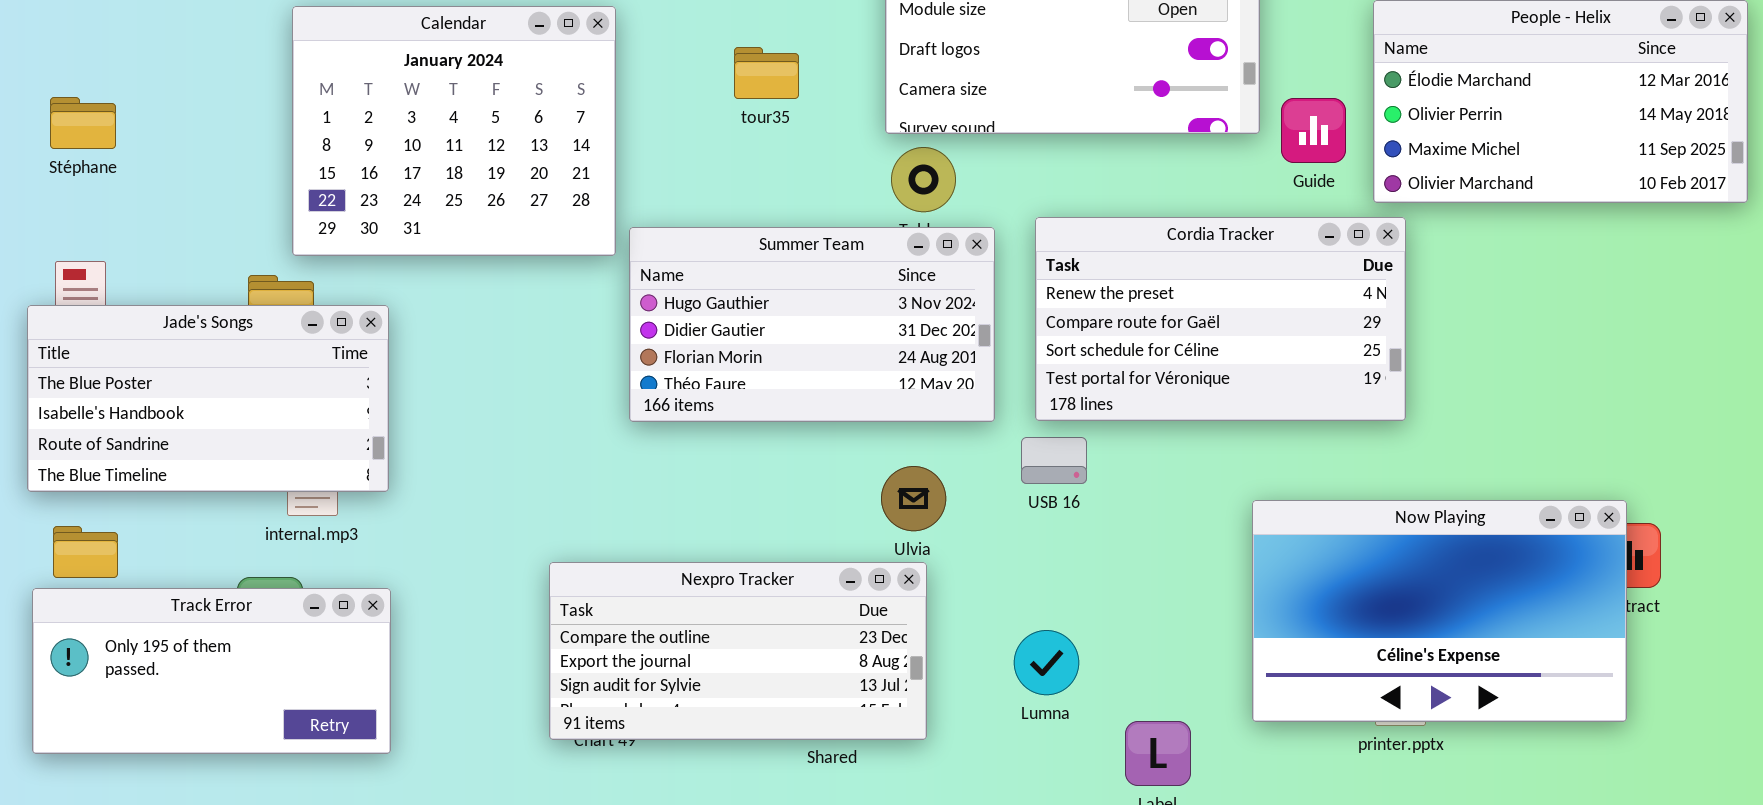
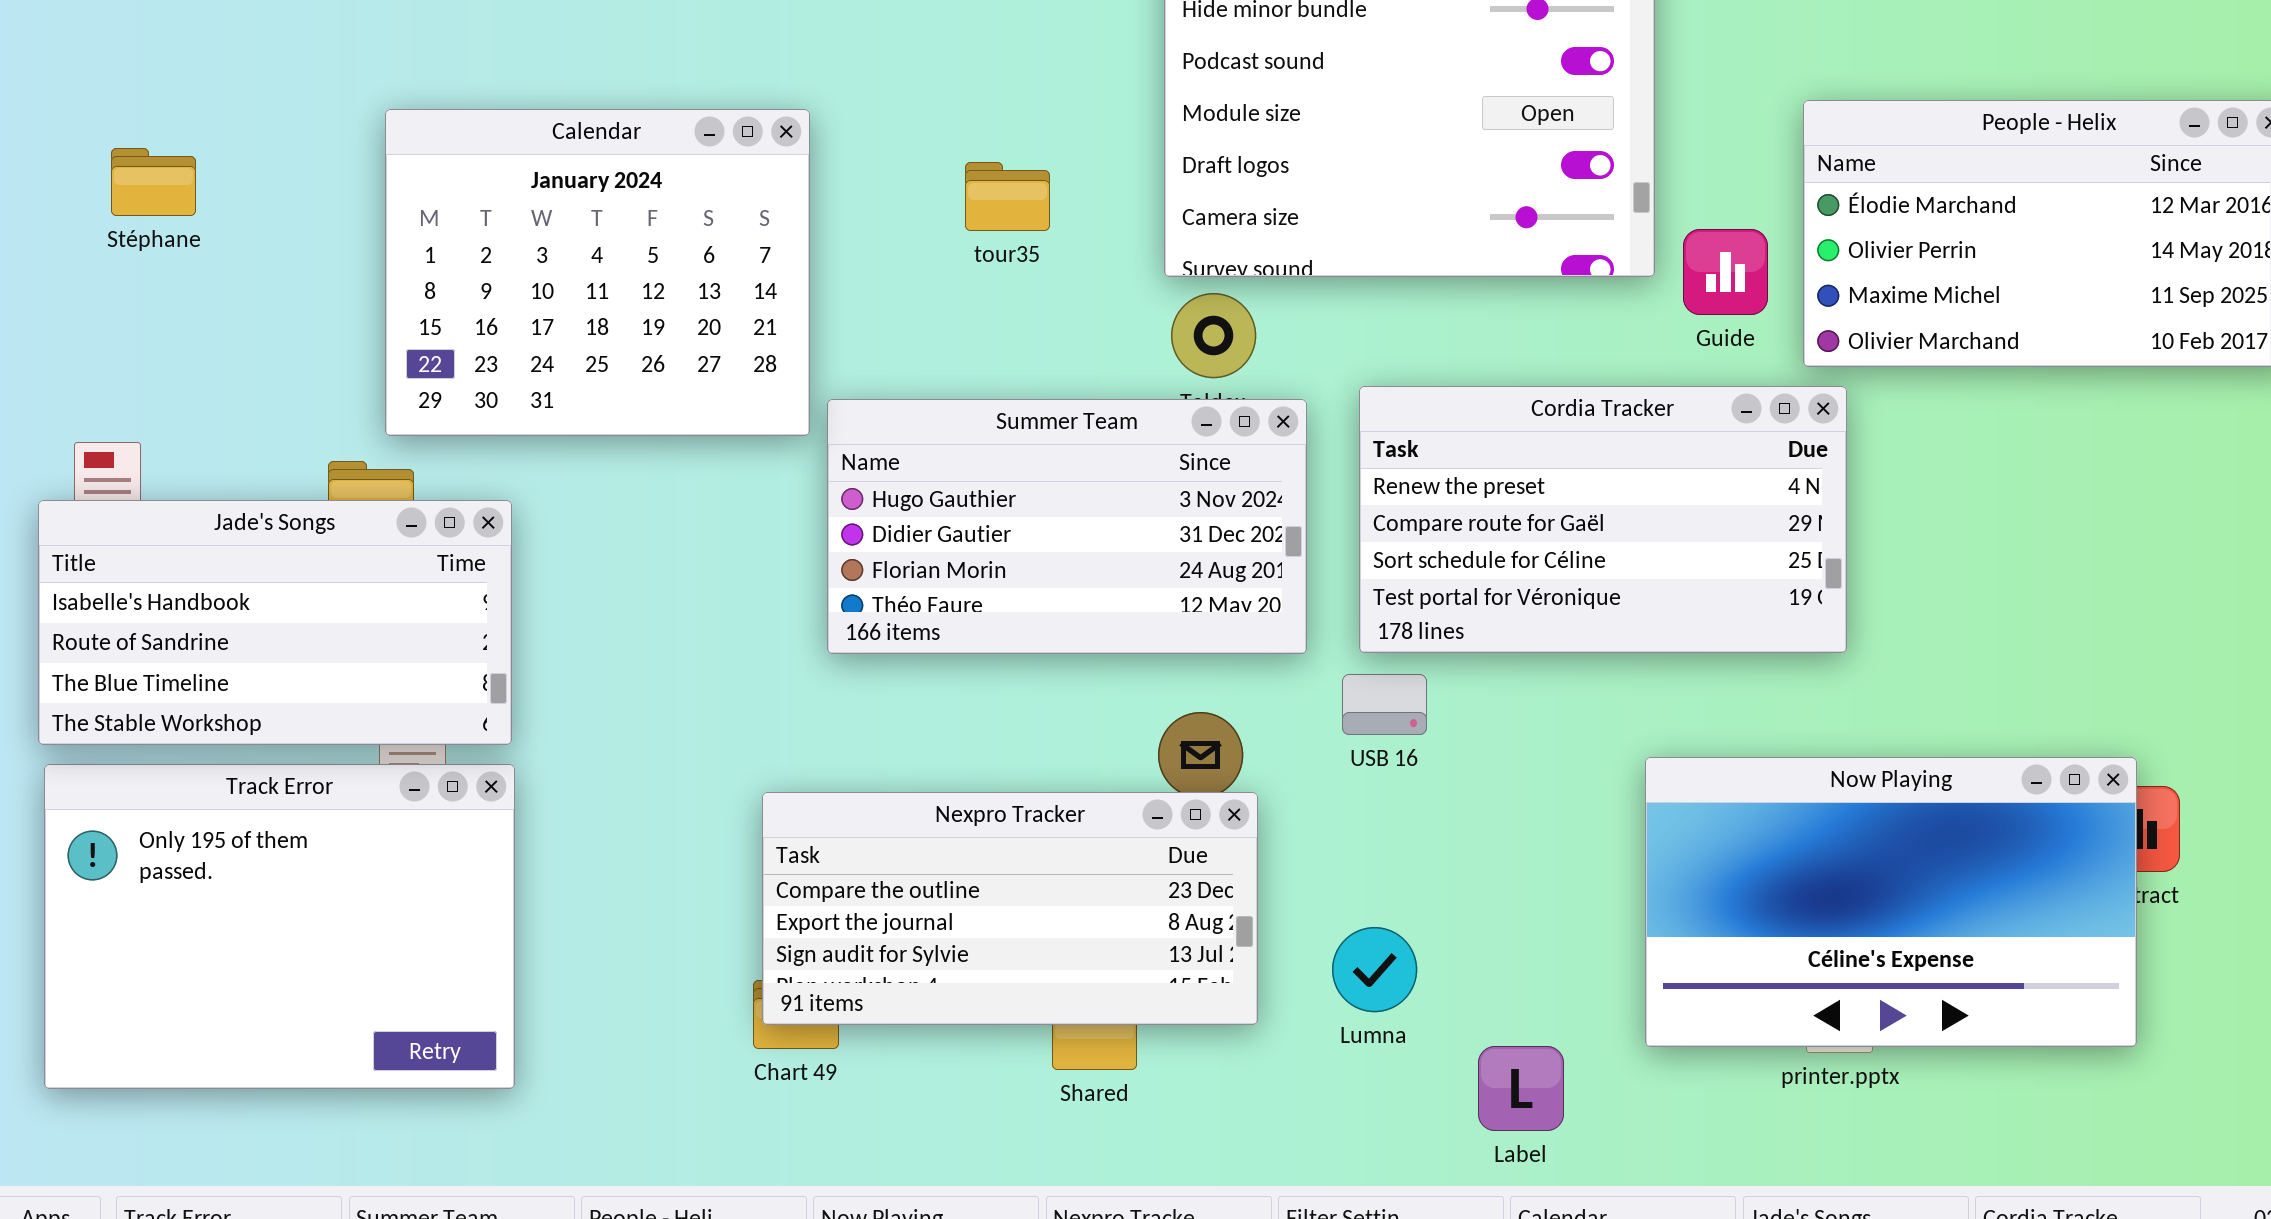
Stéphane: [50,97,116,149] -> [111,148,196,216], moved
Jade's Songs: [27,305,389,492] -> [38,500,512,745], scrolled down 1 row
Nexpro Tracker: [549,562,927,740] -> [762,792,1258,1025], moved
Track Error: [32,588,391,754] -> [44,764,515,1089], resized

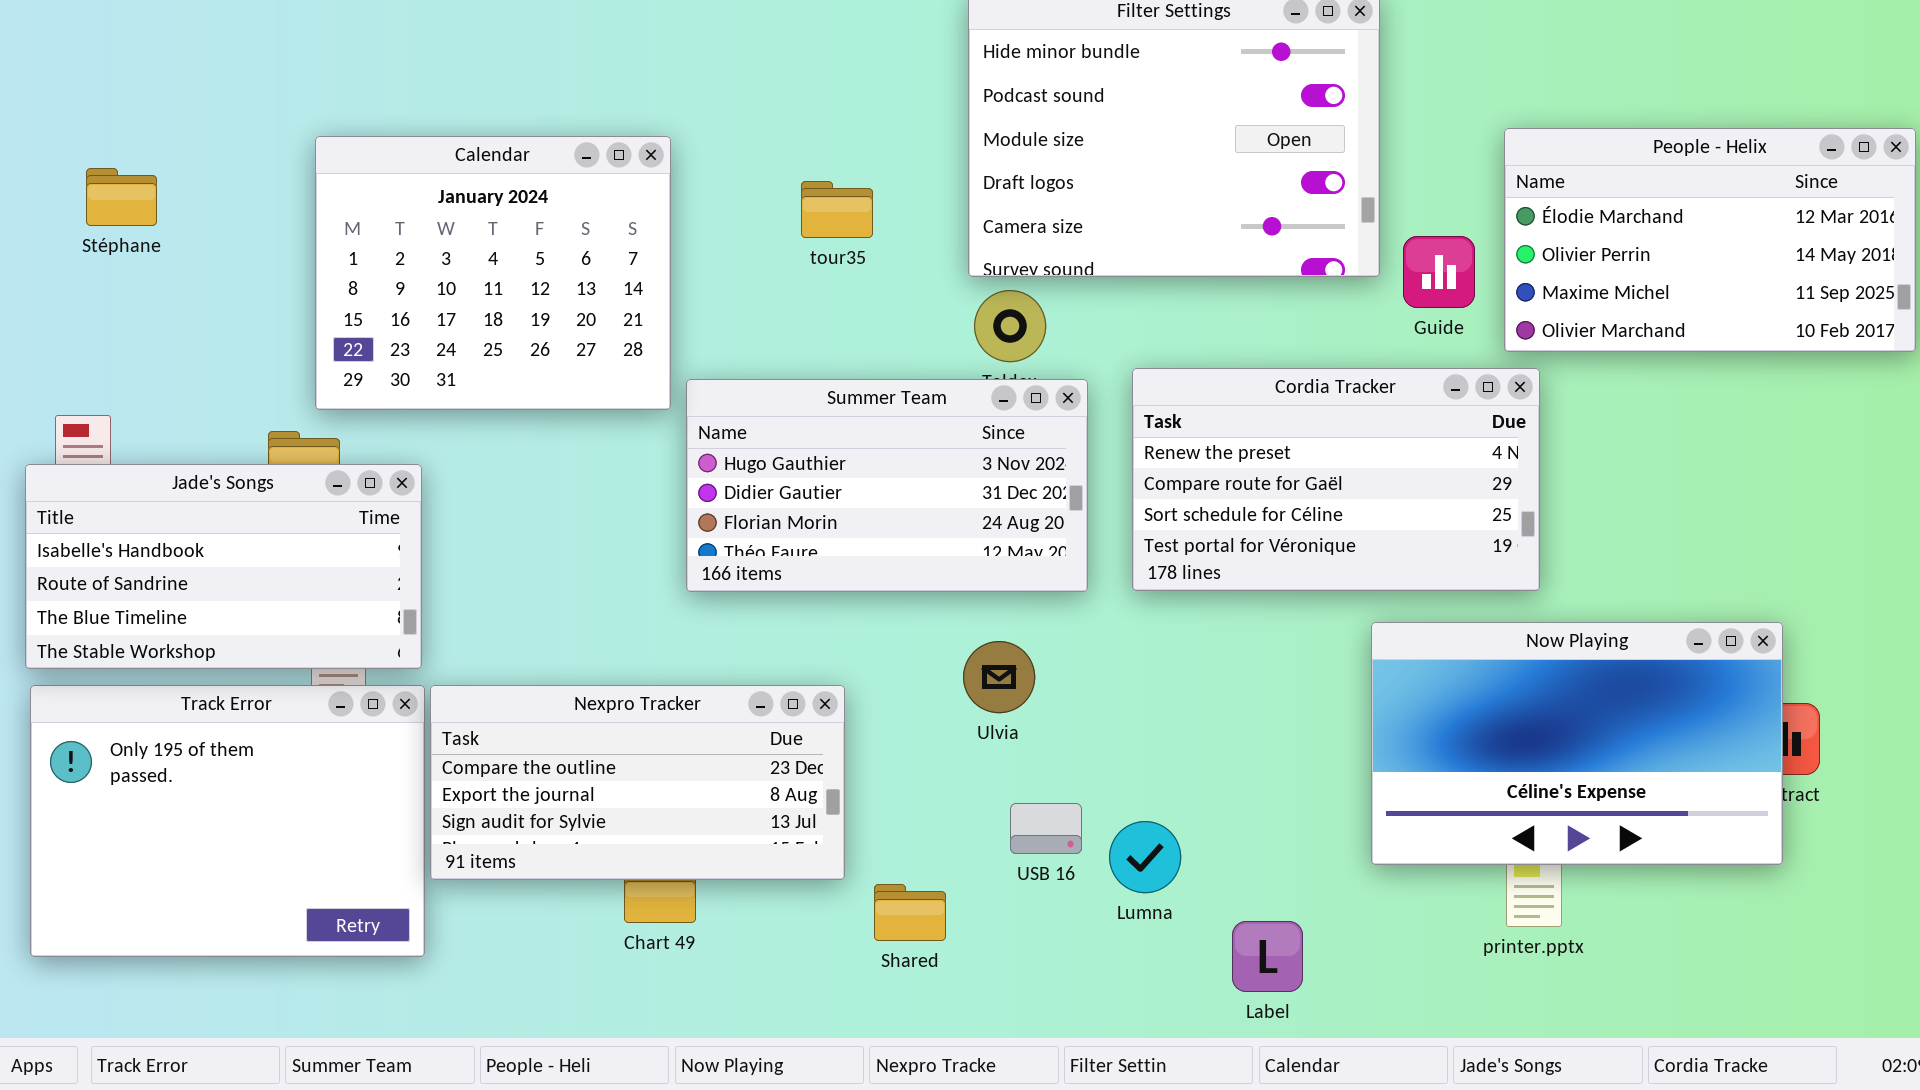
USB 16: [1342,674,1427,735] -> [1010,803,1082,854], moved
Now Playing: [1645,757,2137,1047] -> [1371,622,1783,865], moved
Nexpro Tracker: [762,792,1258,1025] -> [430,685,845,880], moved

